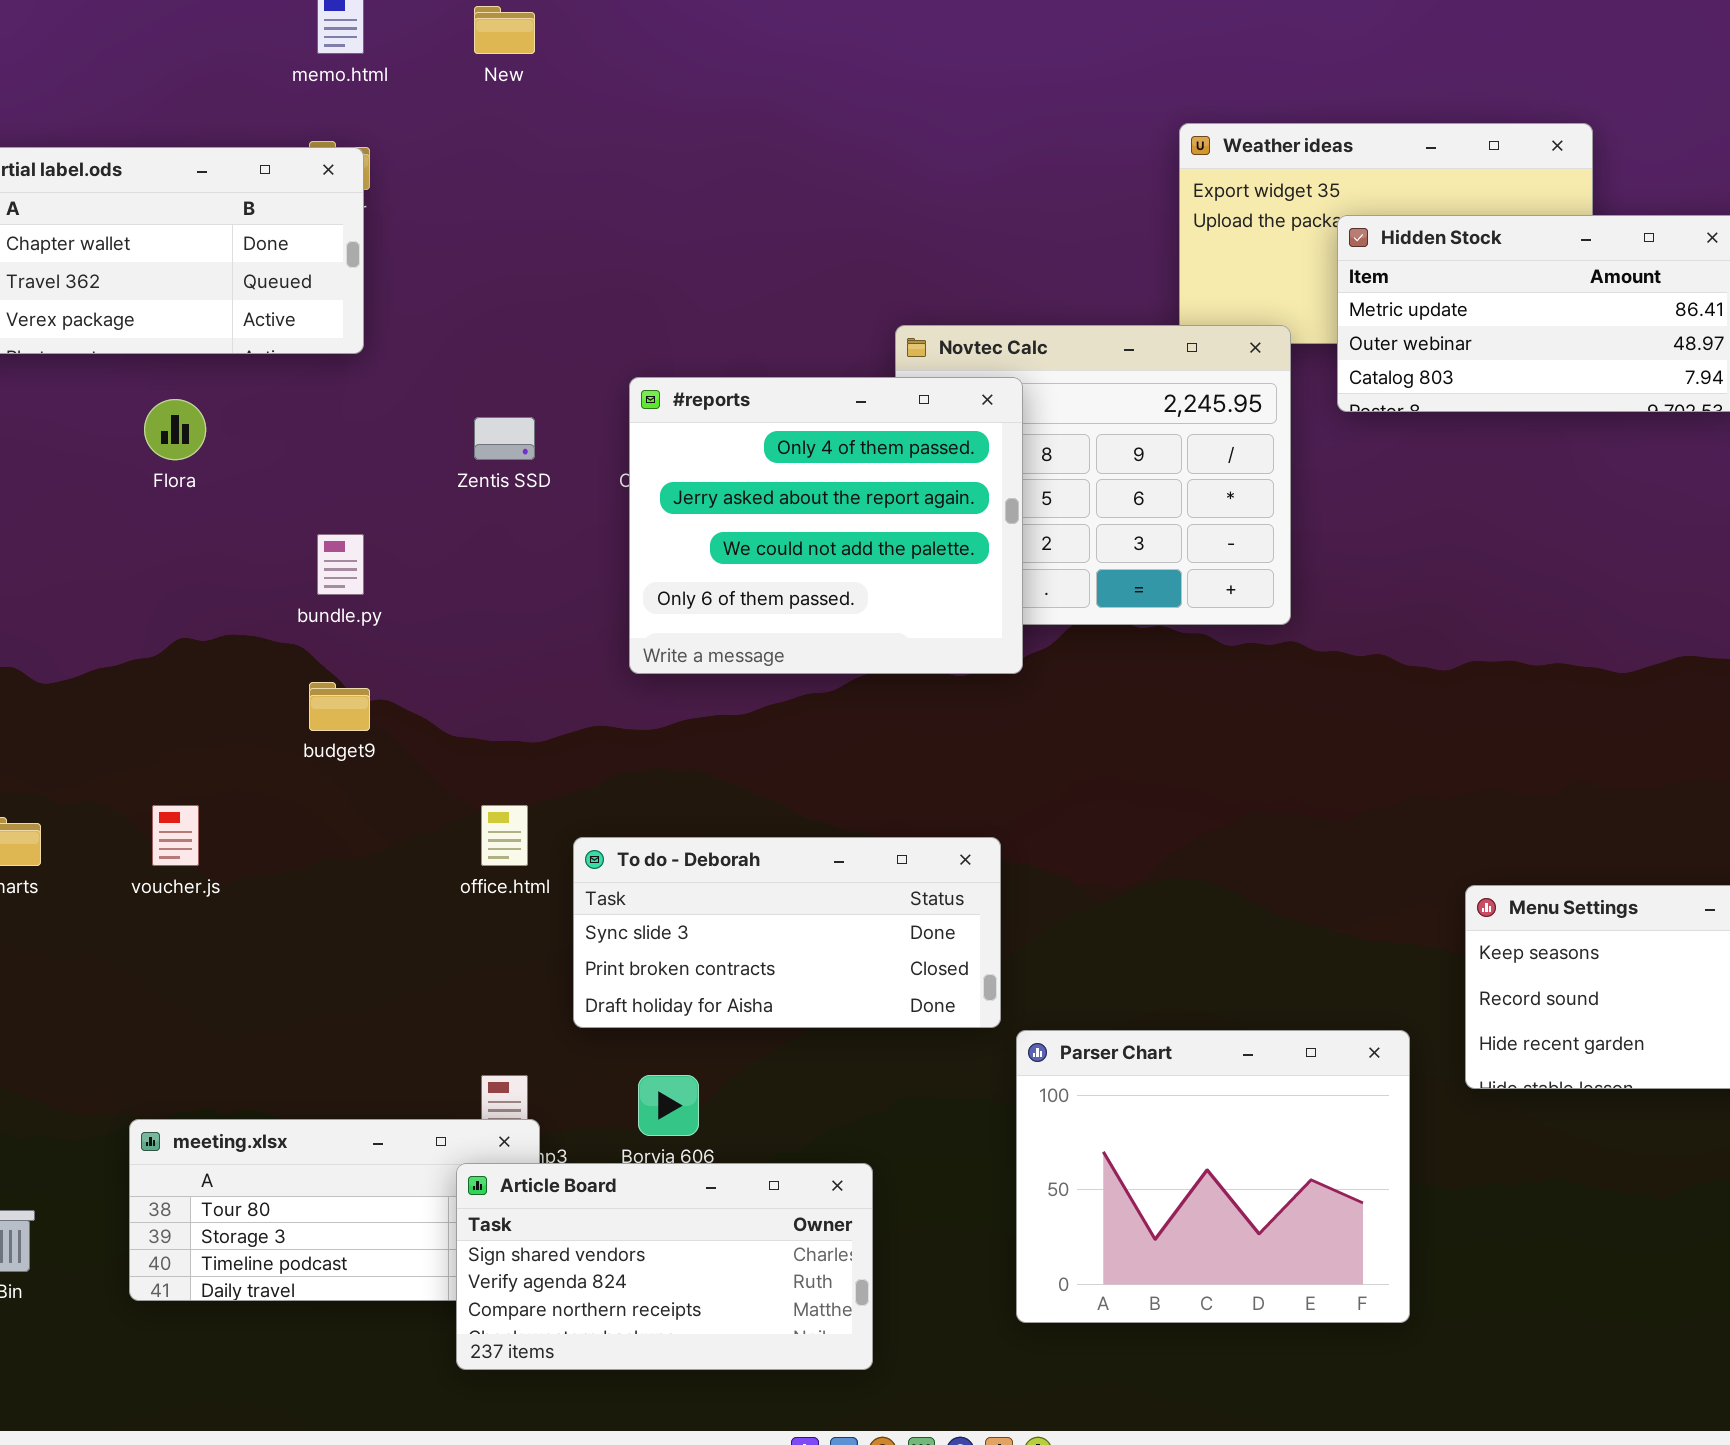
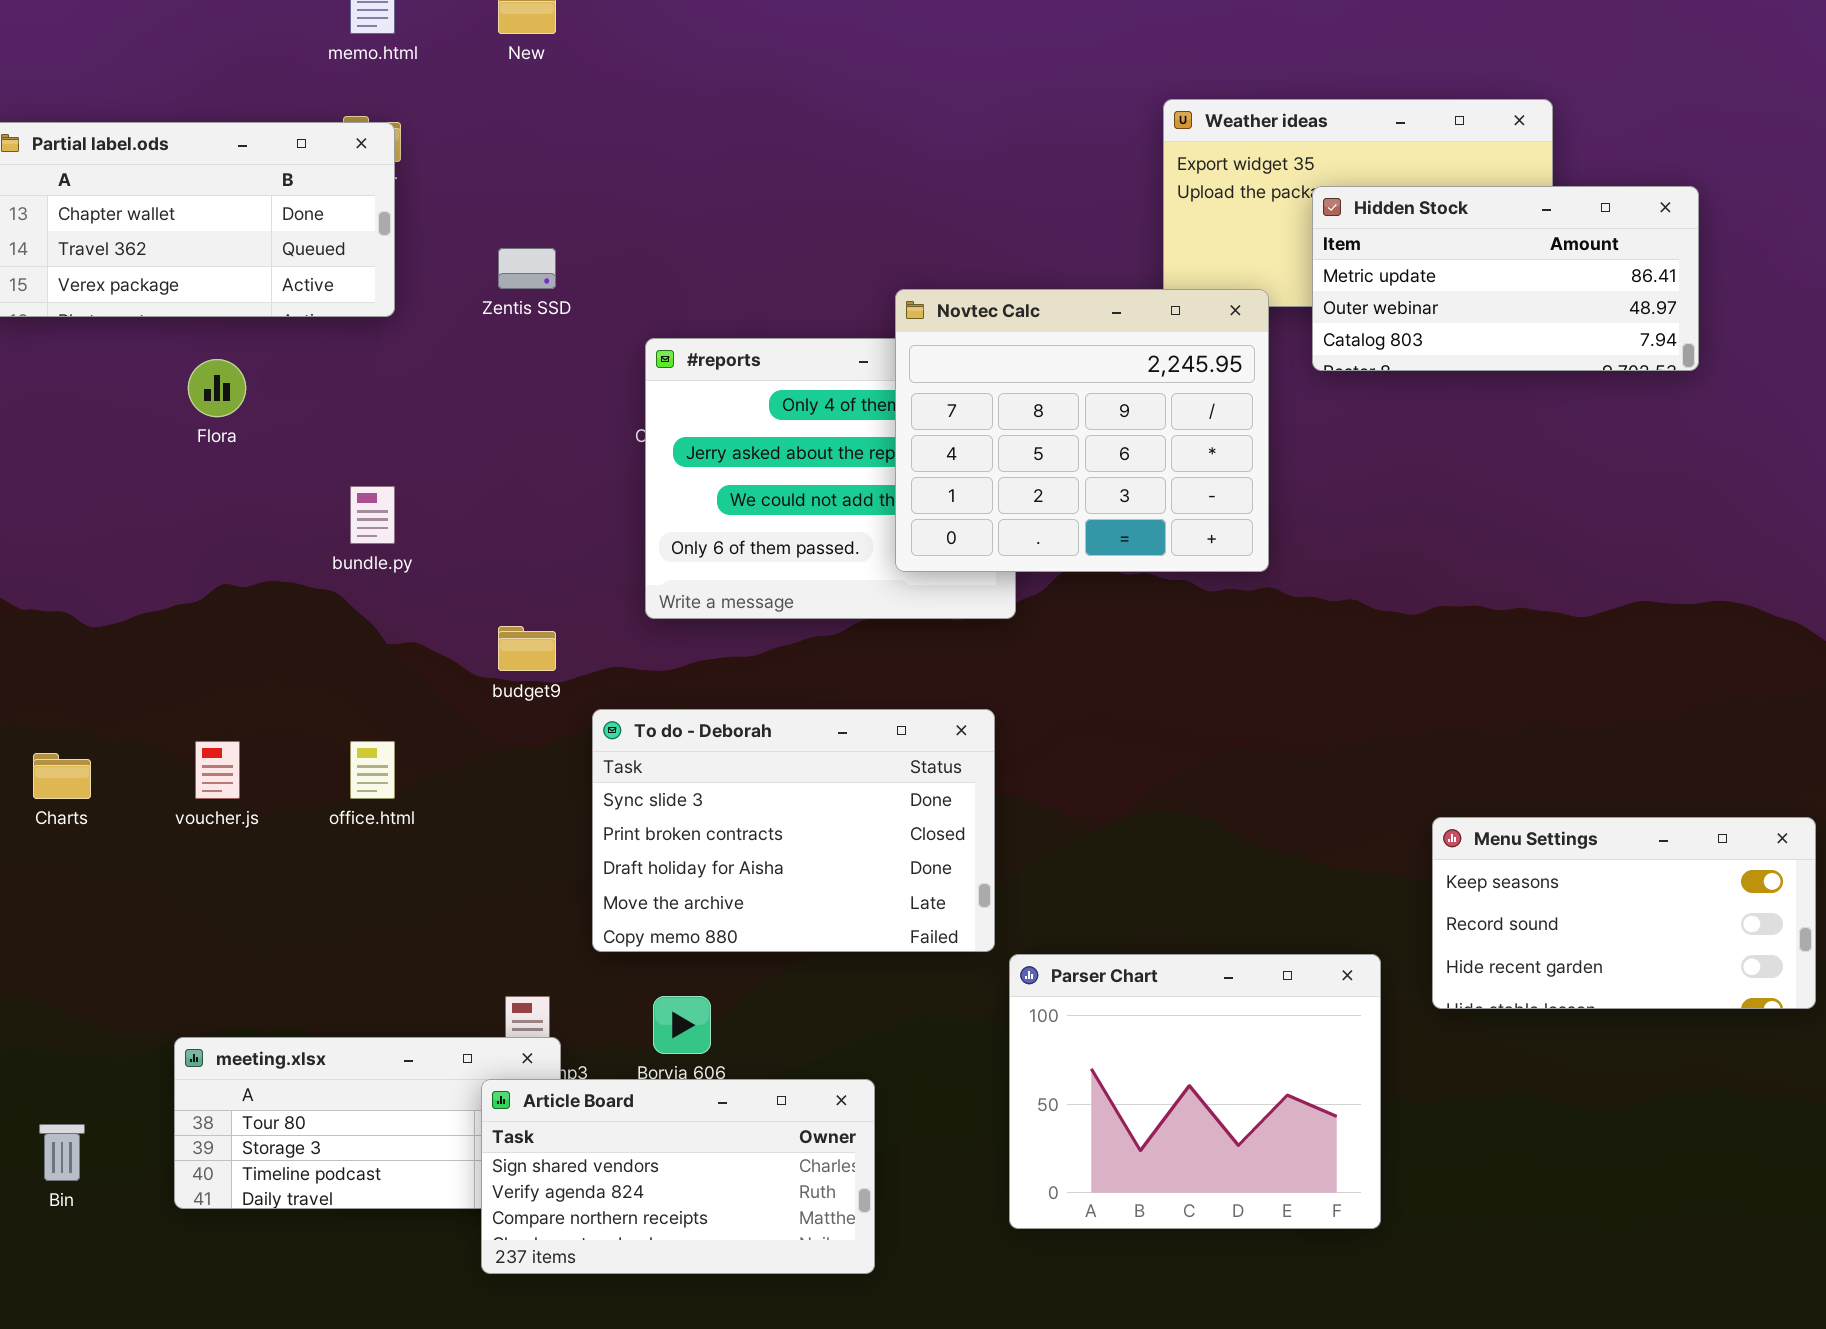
Novtec Calc: [895,325,1291,625] -> [895,289,1269,572], raised
Zentis SSD: [474,417,535,460] -> [498,248,556,289], moved
budget9: [309,682,370,731] -> [498,626,556,671], moved
office.html: [481,805,528,866] -> [350,741,395,799], moved
To do - Deborah: [573,837,1001,1028] -> [592,709,995,952], resized

